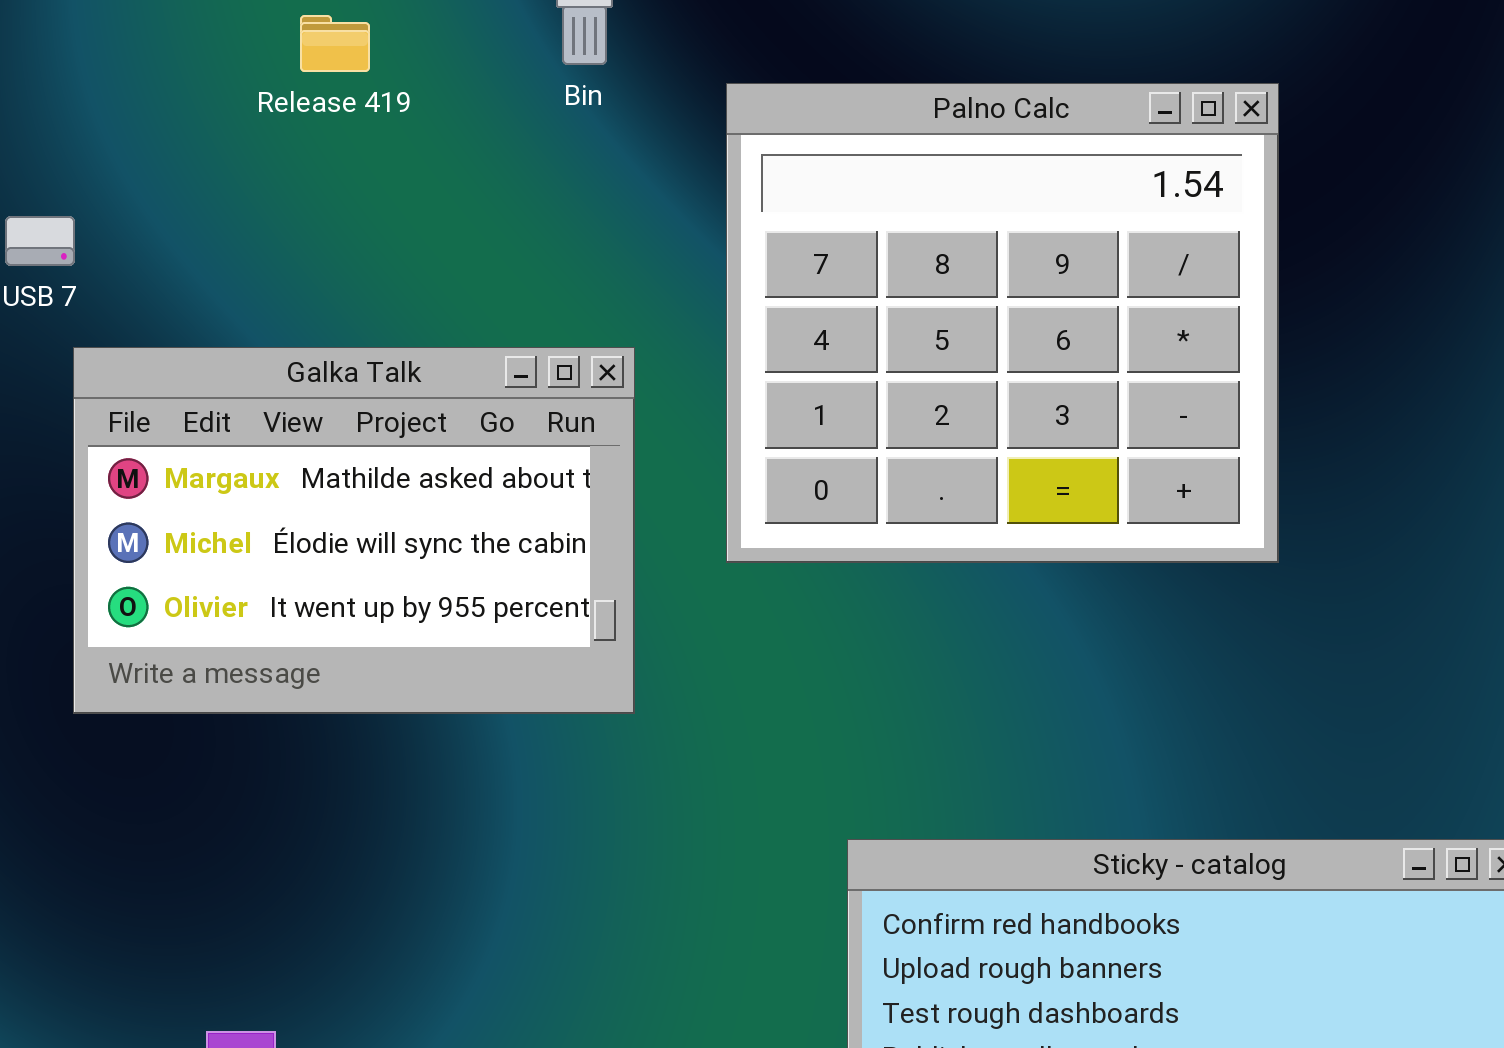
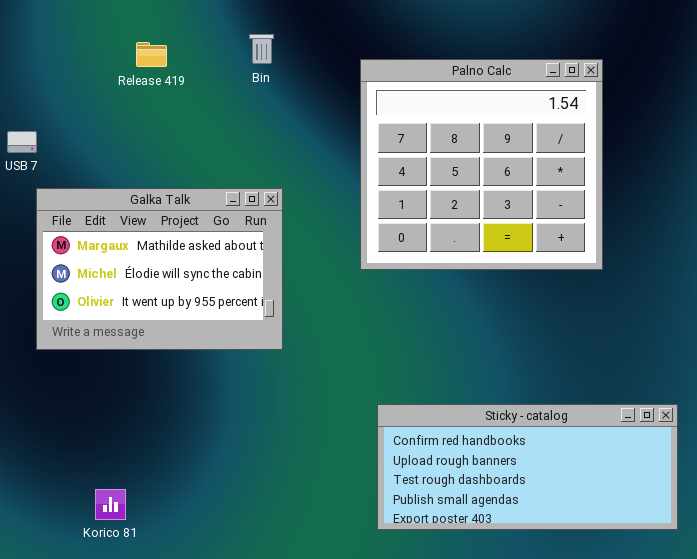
Palno Calc: [726,83,1279,563] -> [360,59,603,270], moved

